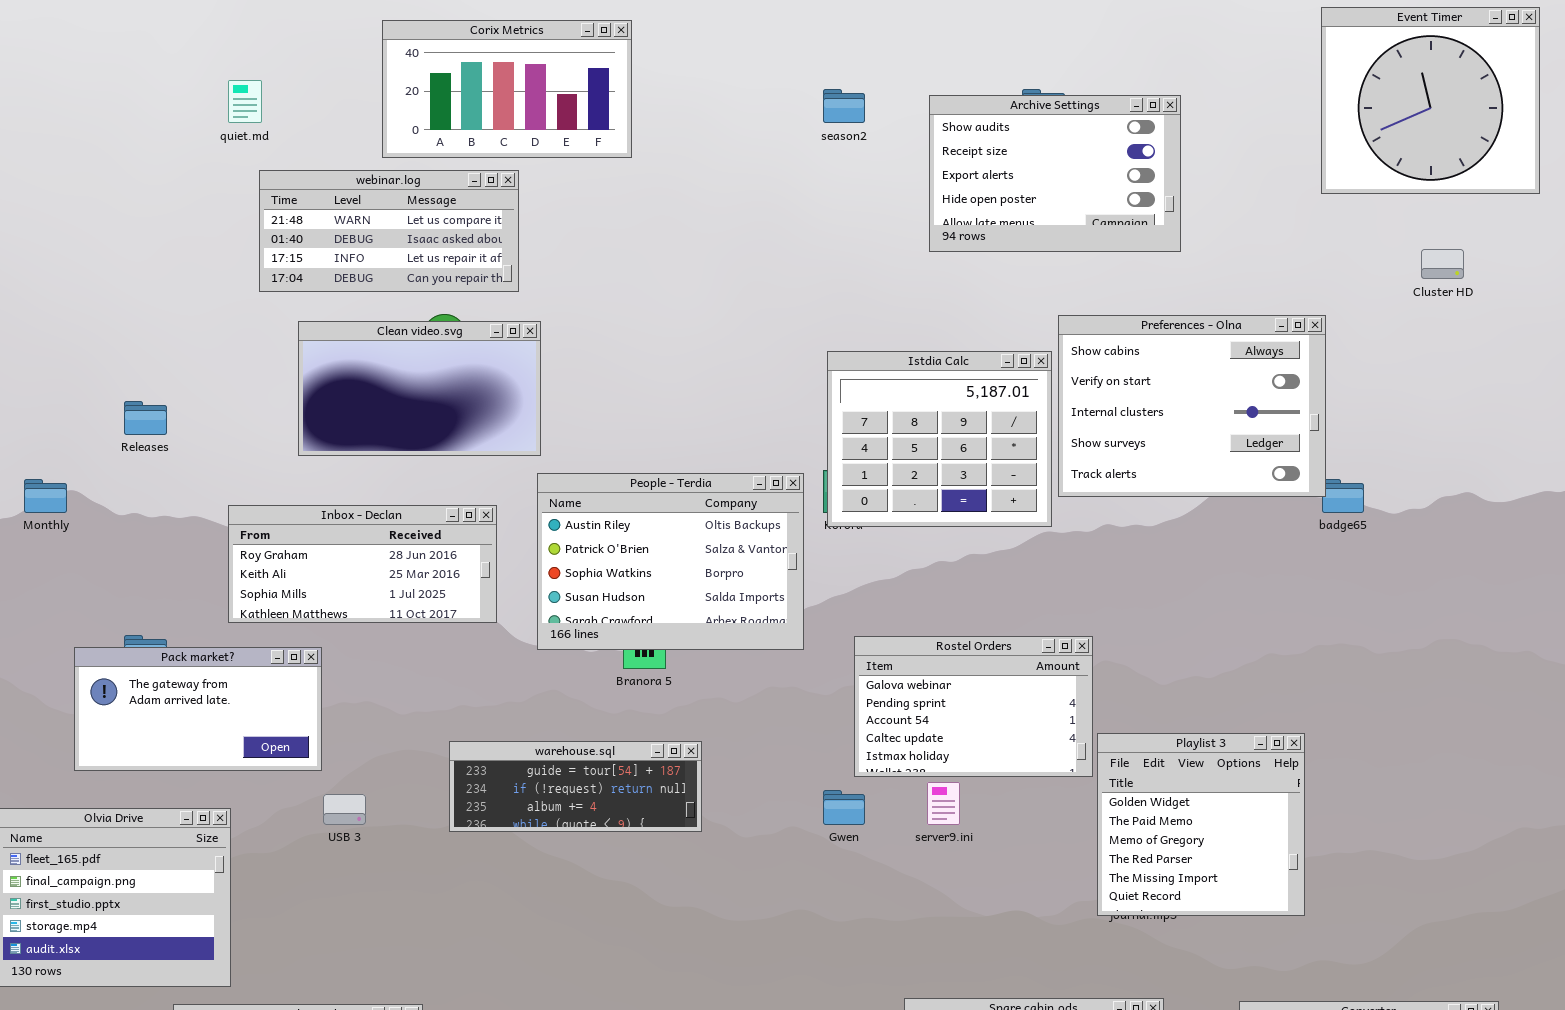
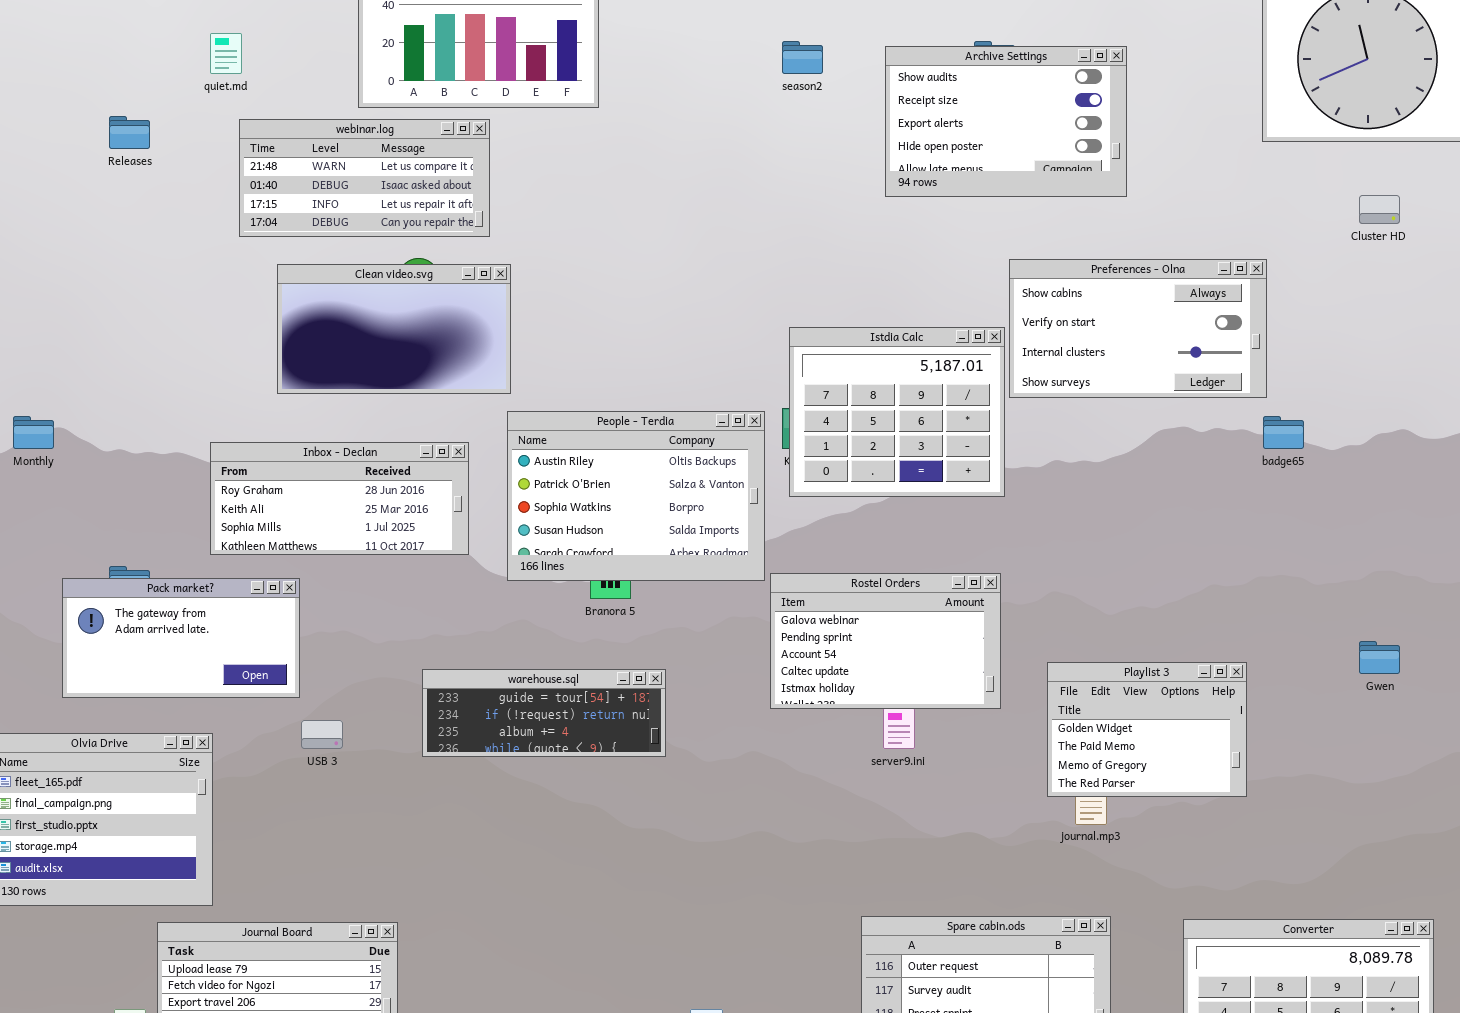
Preferences - Olna: [1058,315,1326,497] -> [1009,259,1267,398], resized
Istdia Calc: [827,351,1052,527] -> [789,327,1005,497], moved
Releases: [124,401,167,435] -> [109,116,150,149], moved
Rostel Orders: [854,636,1093,777] -> [770,573,1001,709], moved
Playlist 3: [1097,733,1305,916] -> [1047,662,1247,797], resized
Gwen: [823,790,865,825] -> [1359,641,1400,674], moved

